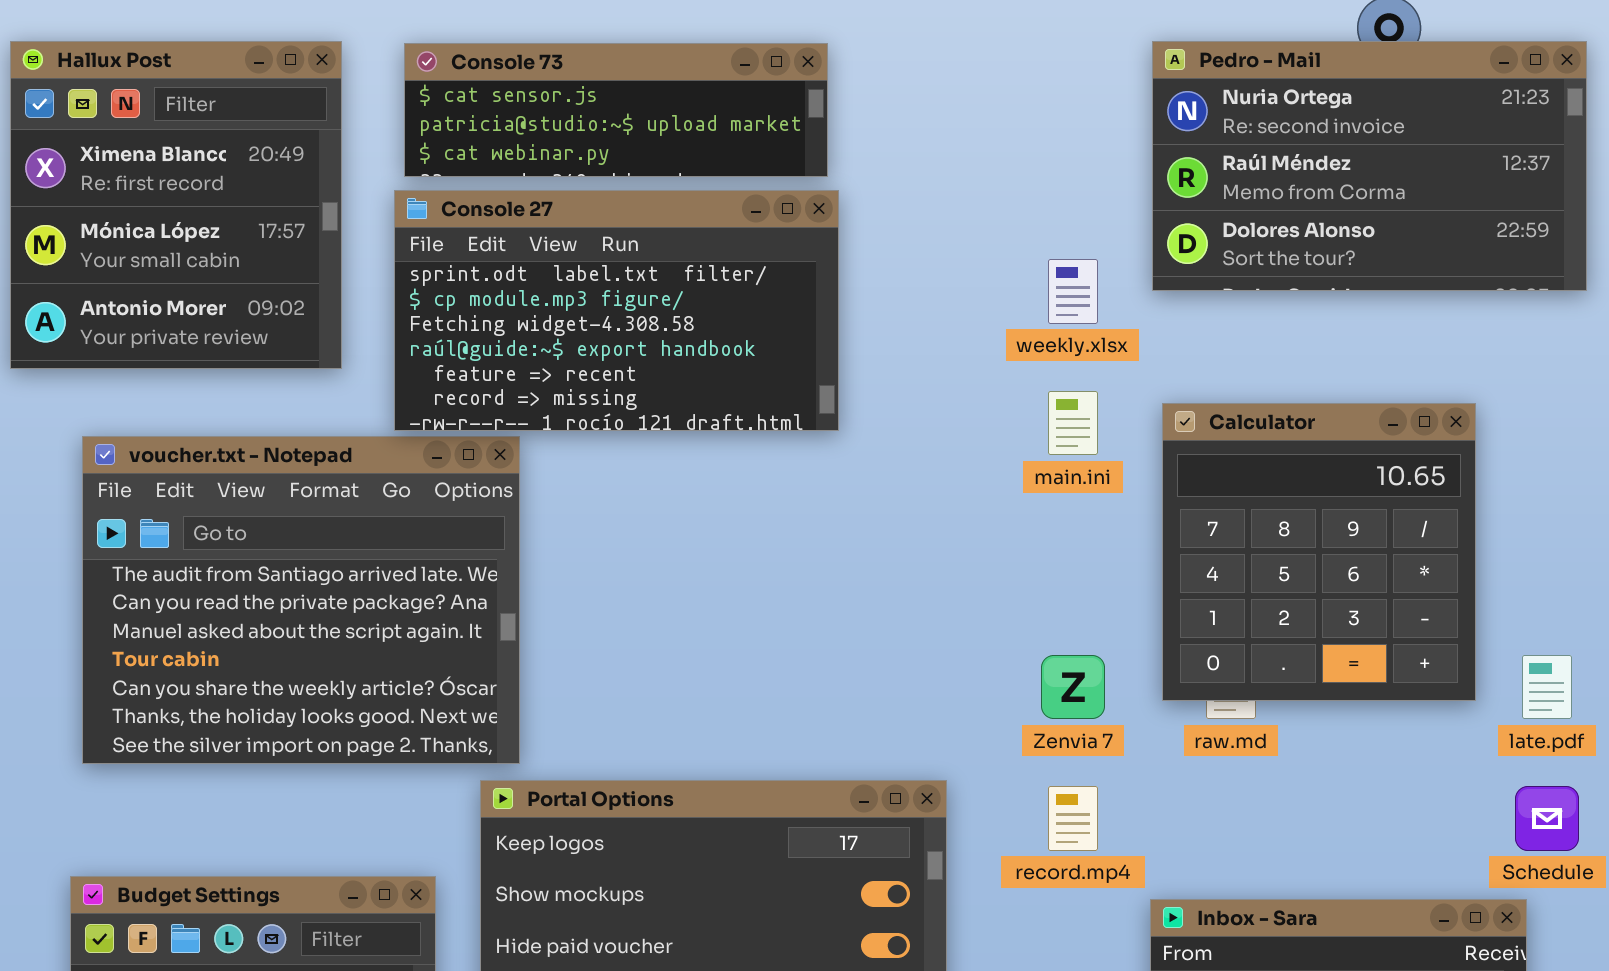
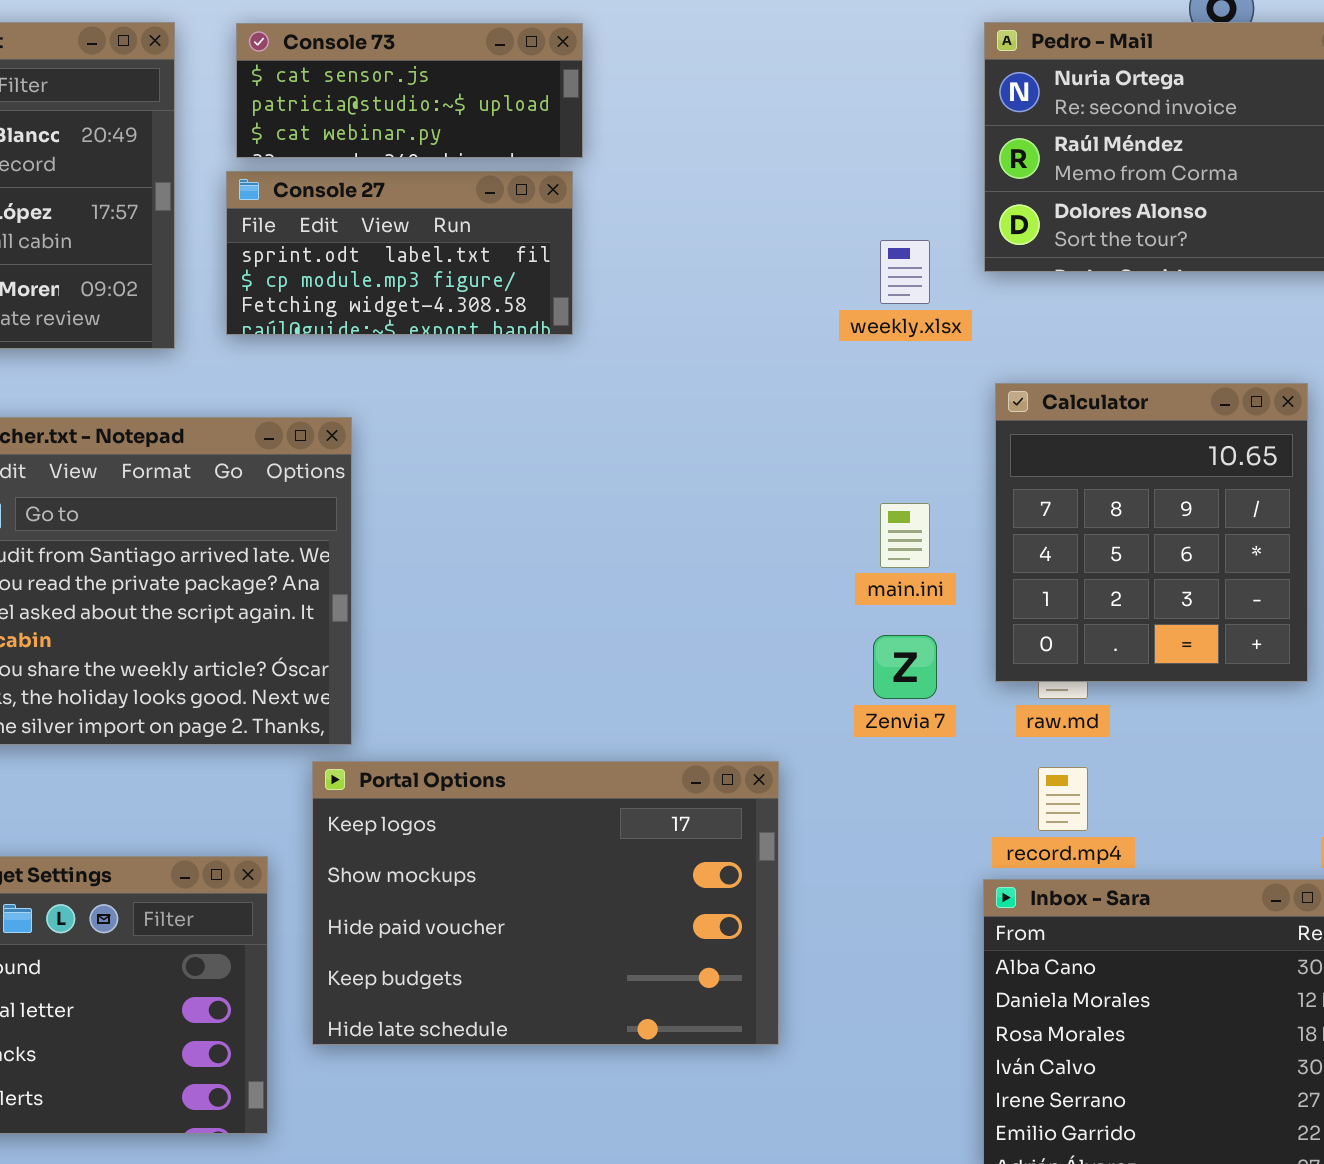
Console 73: [404,43,828,177] -> [236,23,583,158], resized
Console 27: [394,190,839,431] -> [226,171,573,335], resized
main.ini: [1048,391,1098,455] -> [880,503,930,568], moved
record.mp4: [1048,786,1098,851] -> [1038,767,1088,831], moved

